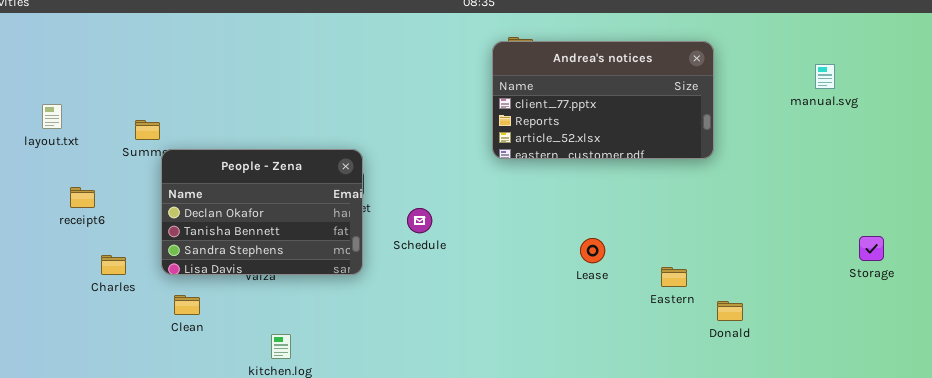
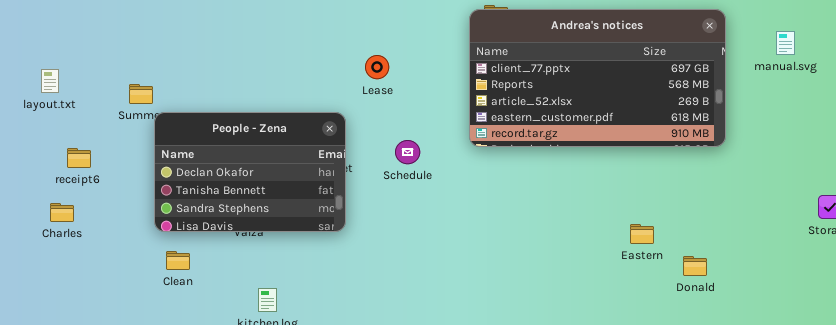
Andrea's notices: [492,41,714,159] -> [469,9,726,147], resized
Schedule: [407,208,432,233] -> [395,140,420,164], moved
Lease: [580,238,605,263] -> [365,55,389,79], moved
Charles: [101,255,126,275] -> [50,203,74,222], moved

